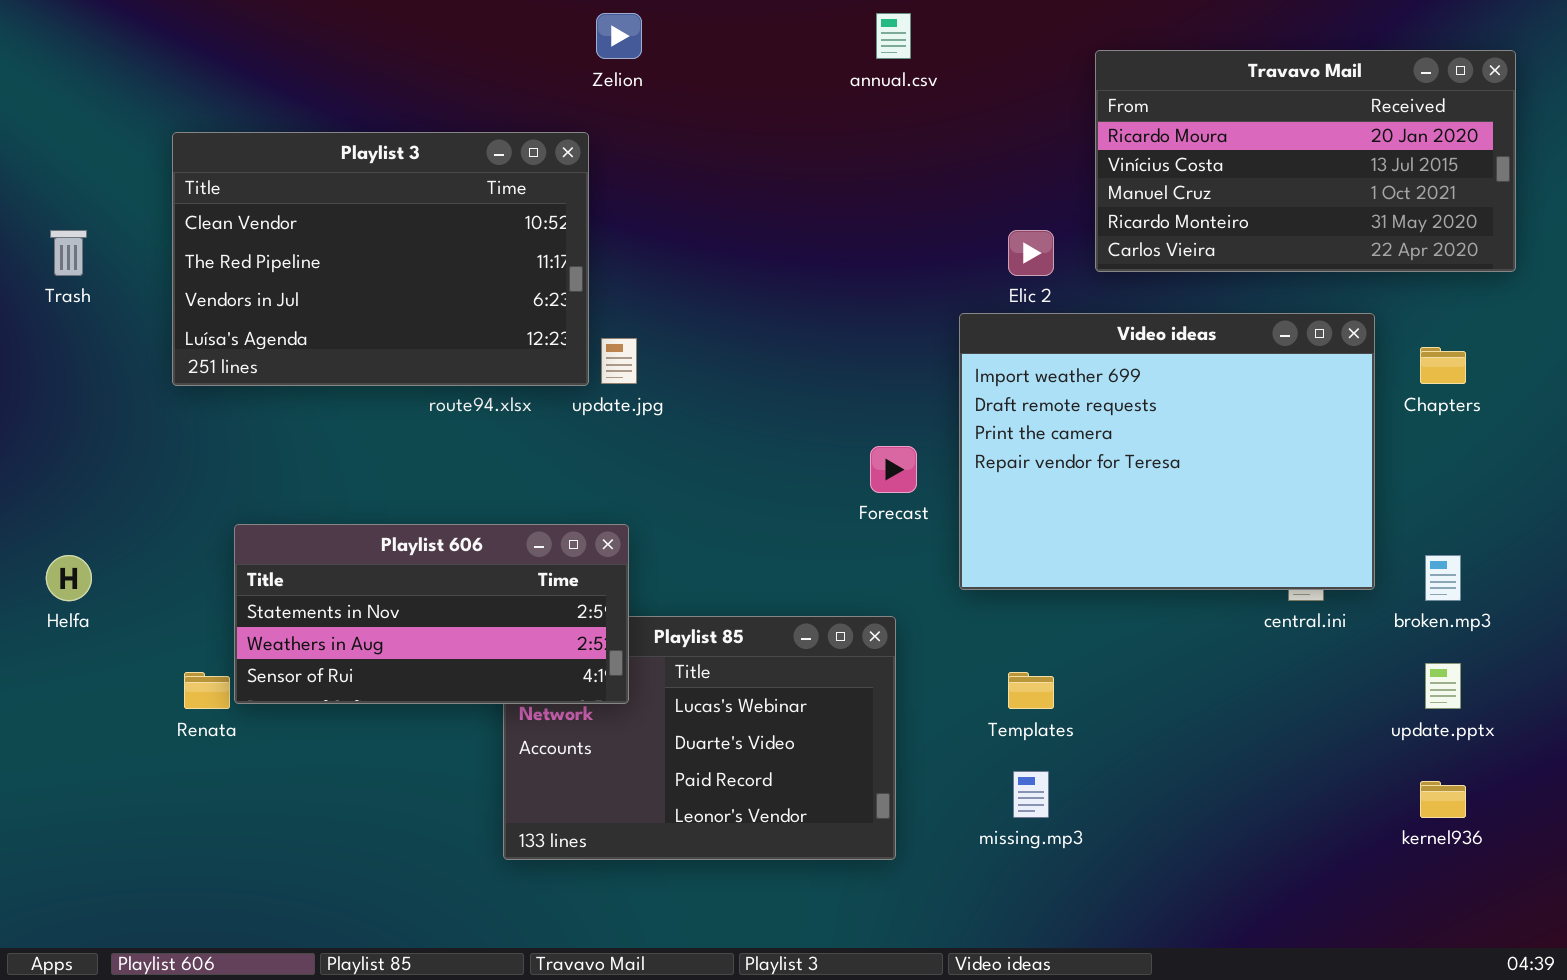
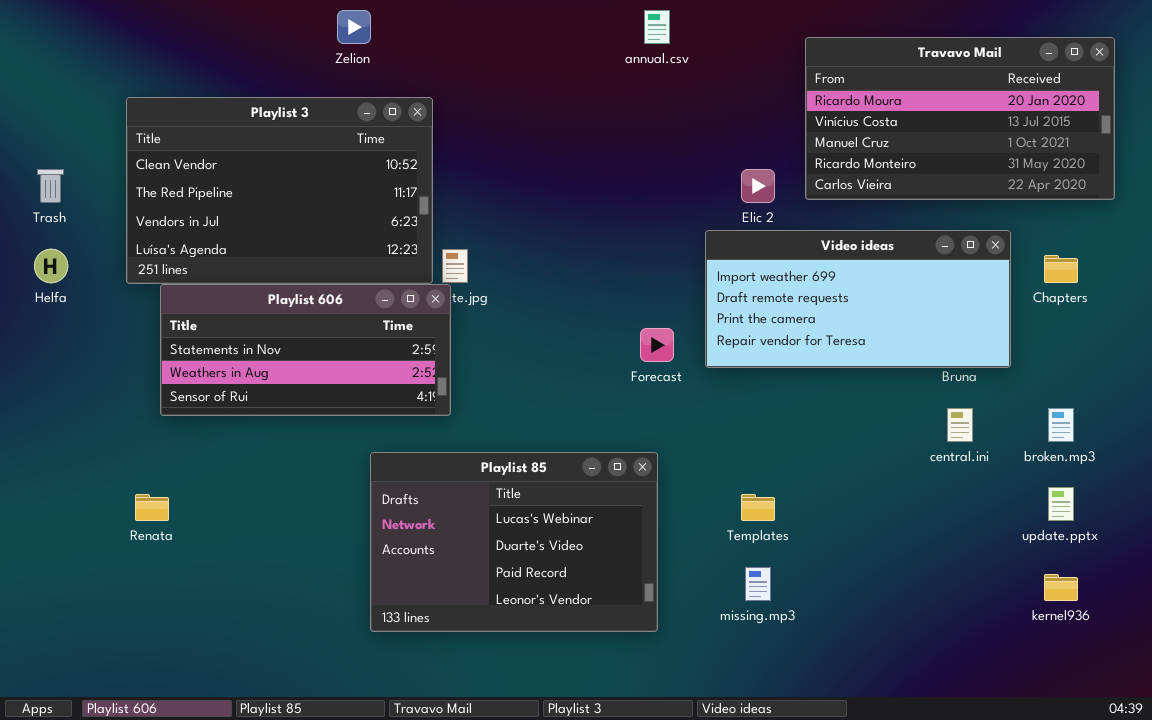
Zelion: [596,13,642,59] -> [337,10,371,44], moved
Video ideas: [959,313,1375,590] -> [705,230,1011,368], resized
Playlist 606: [234,524,629,704] -> [160,284,451,416], moved
Helfa: [46,555,92,601] -> [34,249,68,283], moved

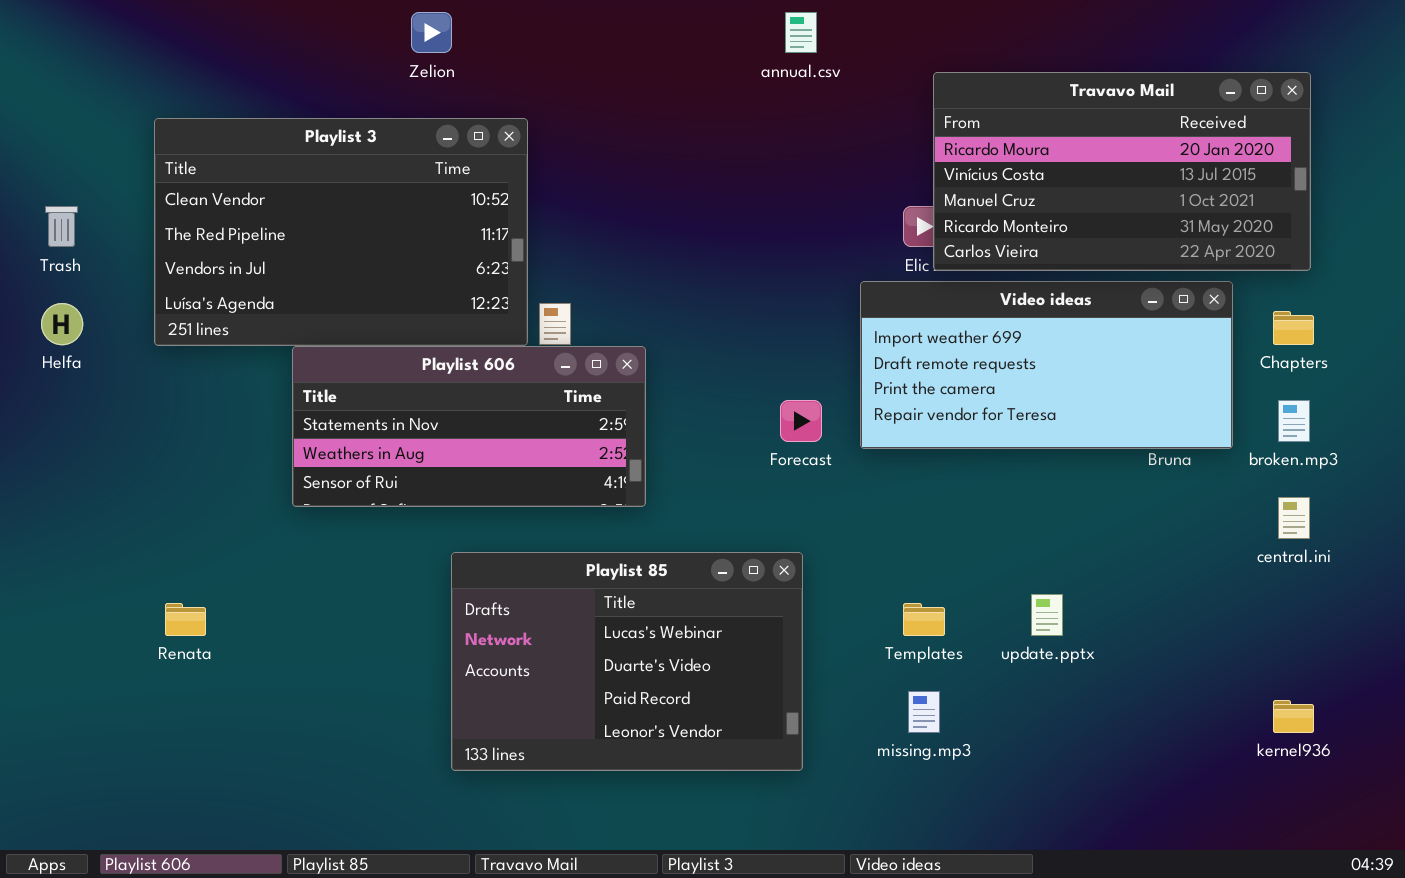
Travavo Mail: [805,37,1115,200] -> [933,72,1311,271], moved
Playlist 606: [160,284,451,416] -> [292,346,646,507], moved
central.ini: [947,408,973,442] -> [1278,497,1310,539], moved
broken.mp3: [1048,408,1074,442] -> [1278,400,1310,442], moved
update.pptx: [1048,487,1074,521] -> [1031,594,1063,636], moved

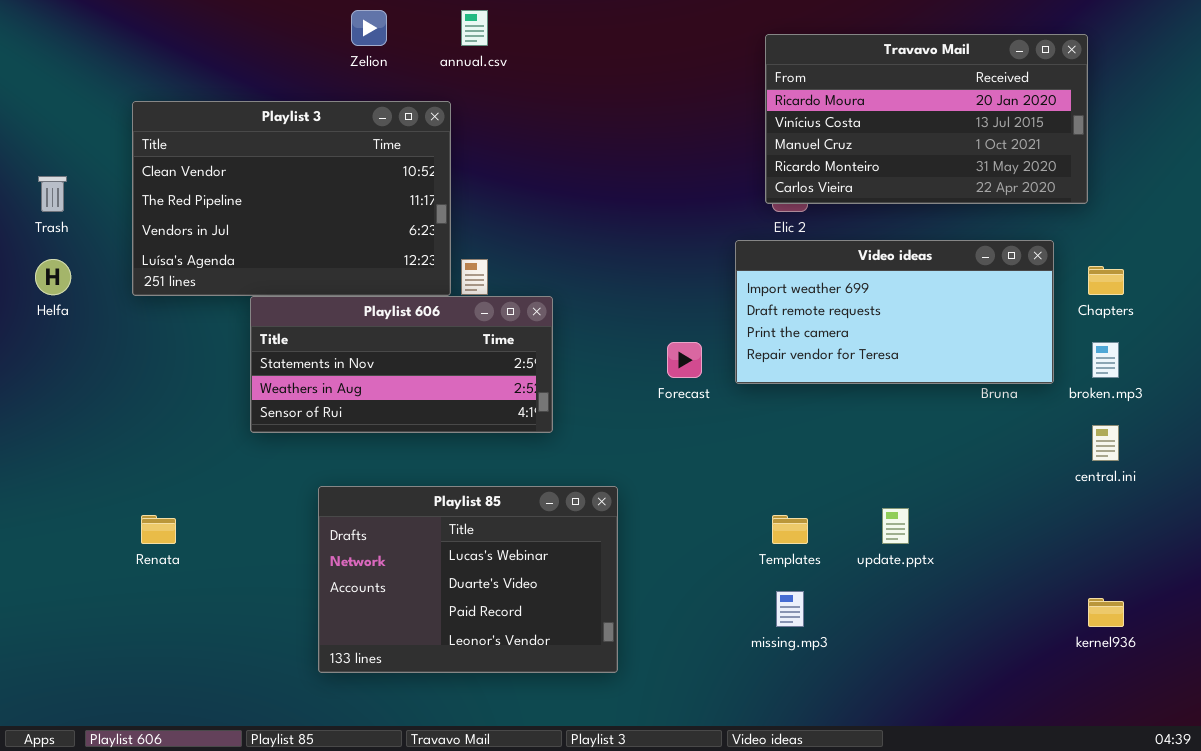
annual.csv: [785,12,817,53] -> [461,10,488,46], moved
Travavo Mail: [933,72,1311,271] -> [765,34,1088,204], moved
Playlist 85: [451,552,803,771] -> [318,486,618,673], moved

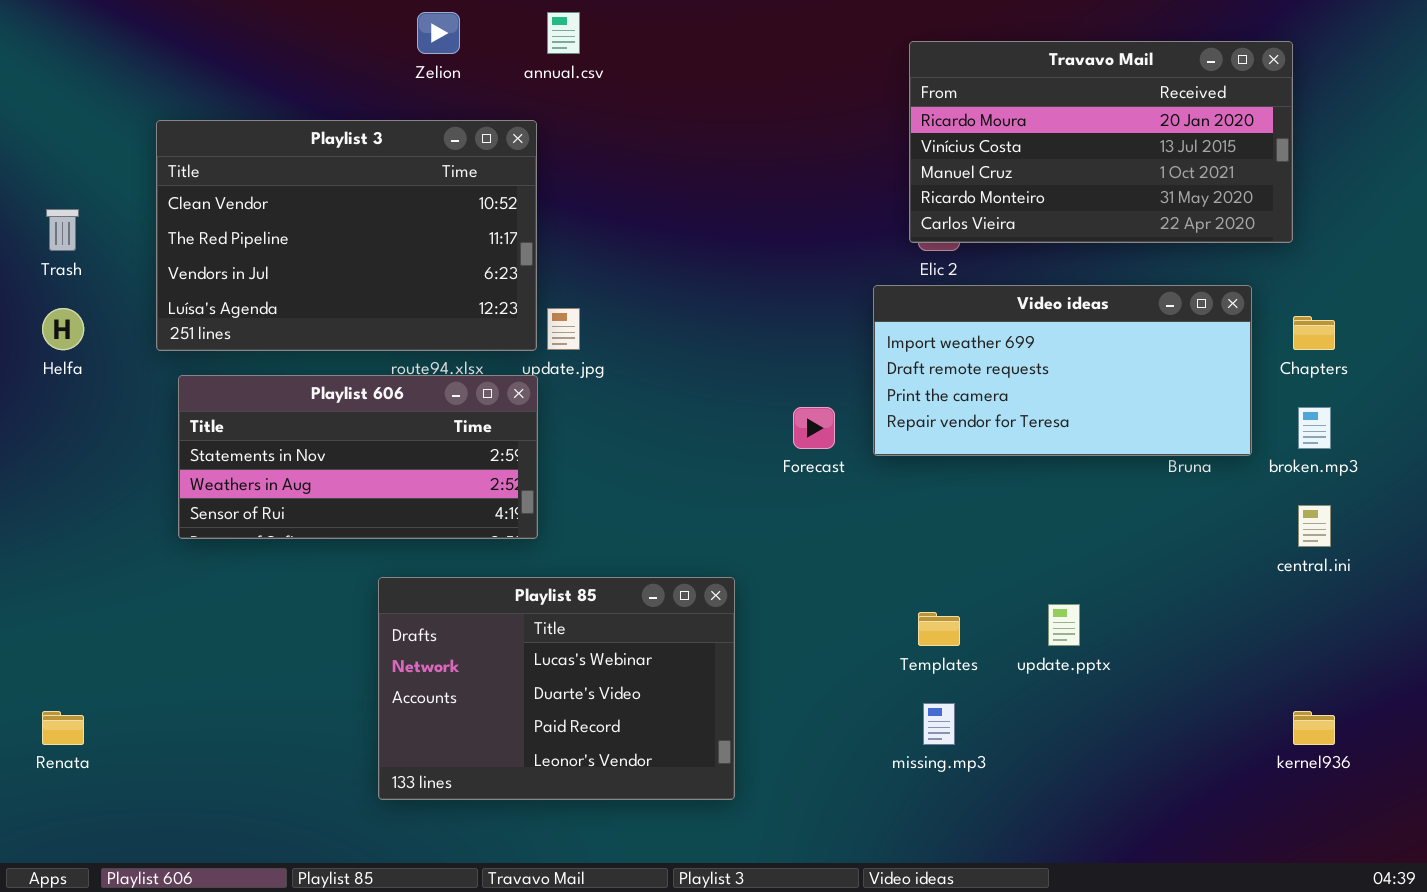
Playlist 606: [250,296,553,433] -> [178,375,538,539], moved
Renata: [141,515,176,544] -> [42,711,84,745], moved

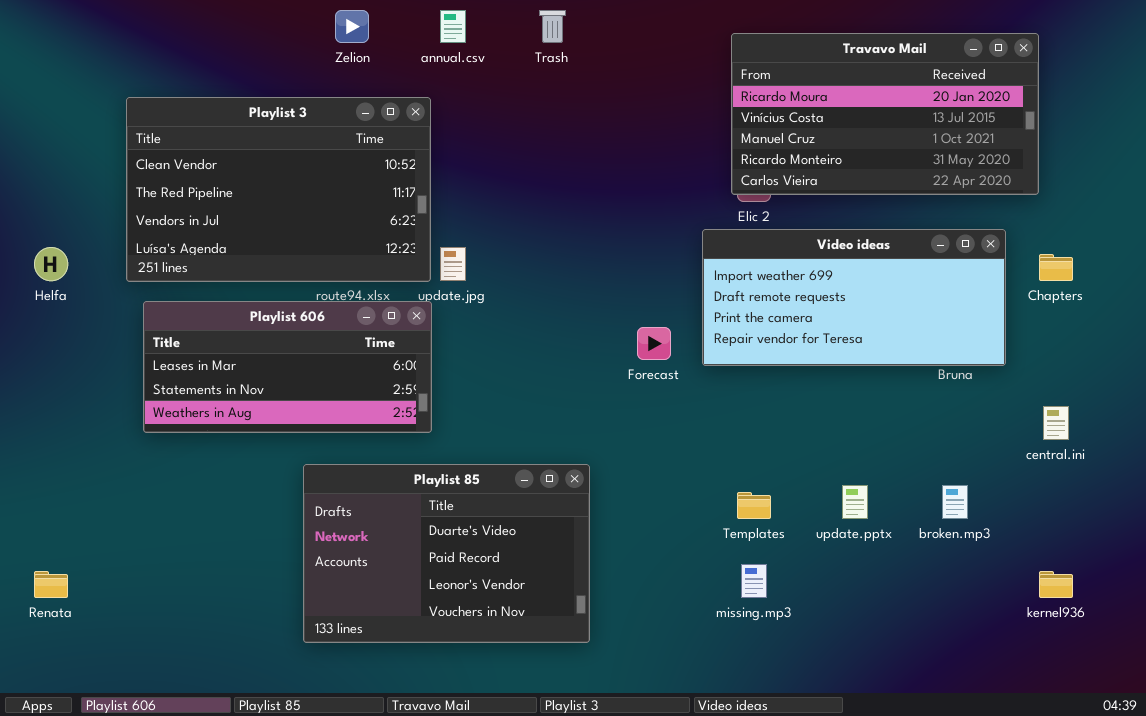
Trash: [46,209,79,251] -> [539,10,566,43], moved
Playlist 606: [178,375,538,539] -> [143,301,432,433], scrolled up 1 row
broken.mp3: [1298,407,1331,449] -> [942,485,968,519], moved
Playlist 85: [378,577,735,800] -> [303,464,590,643], scrolled down 1 row

